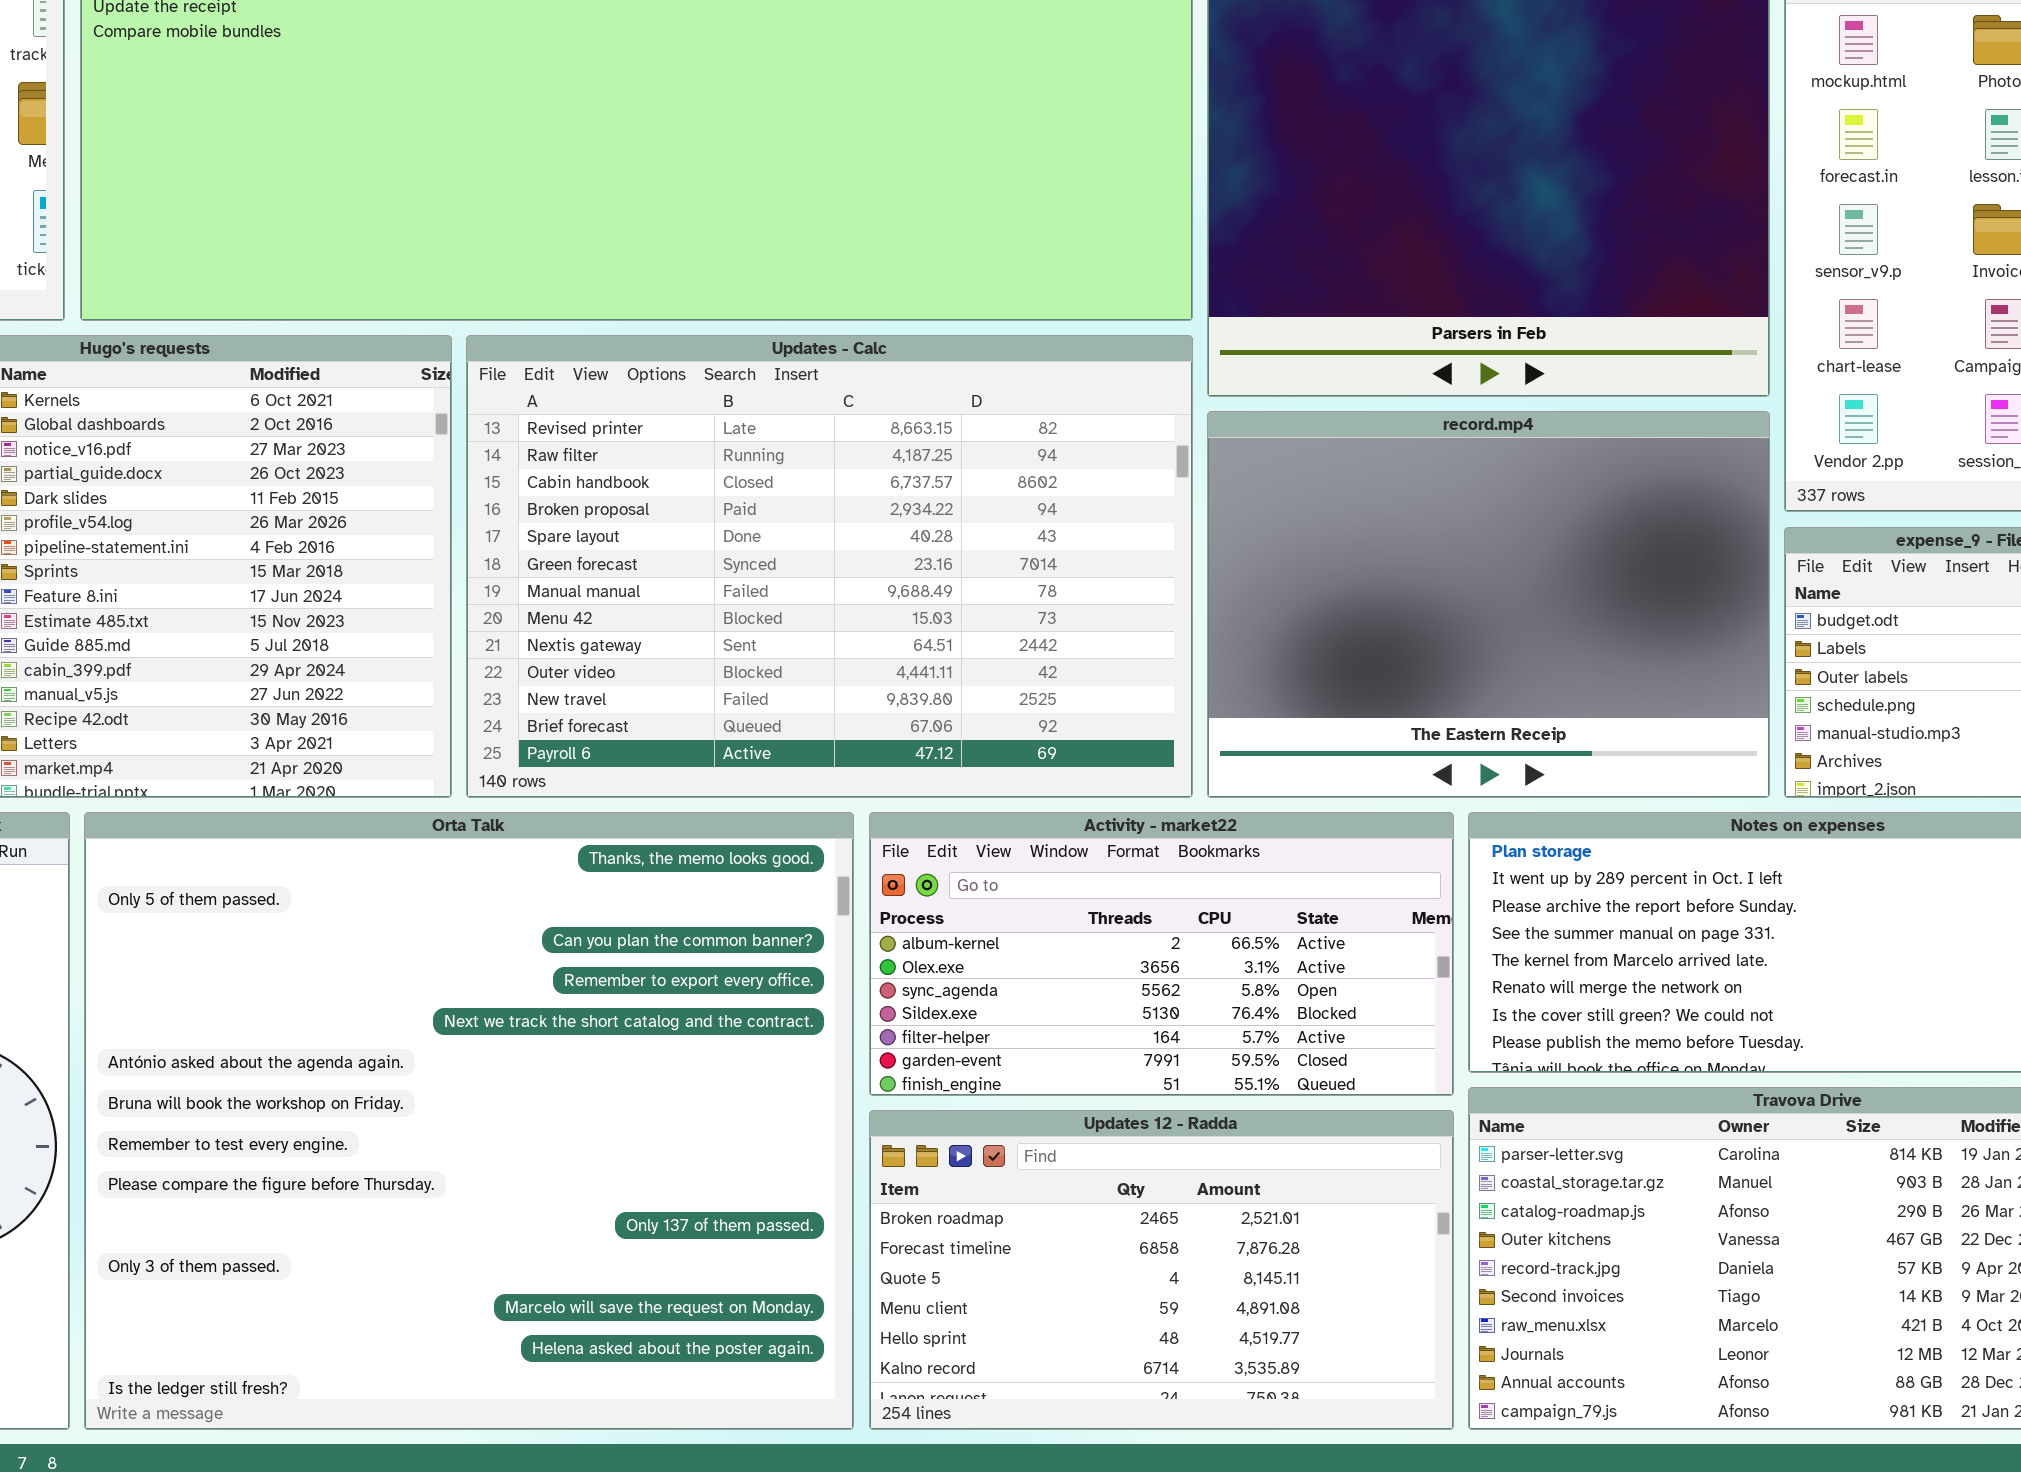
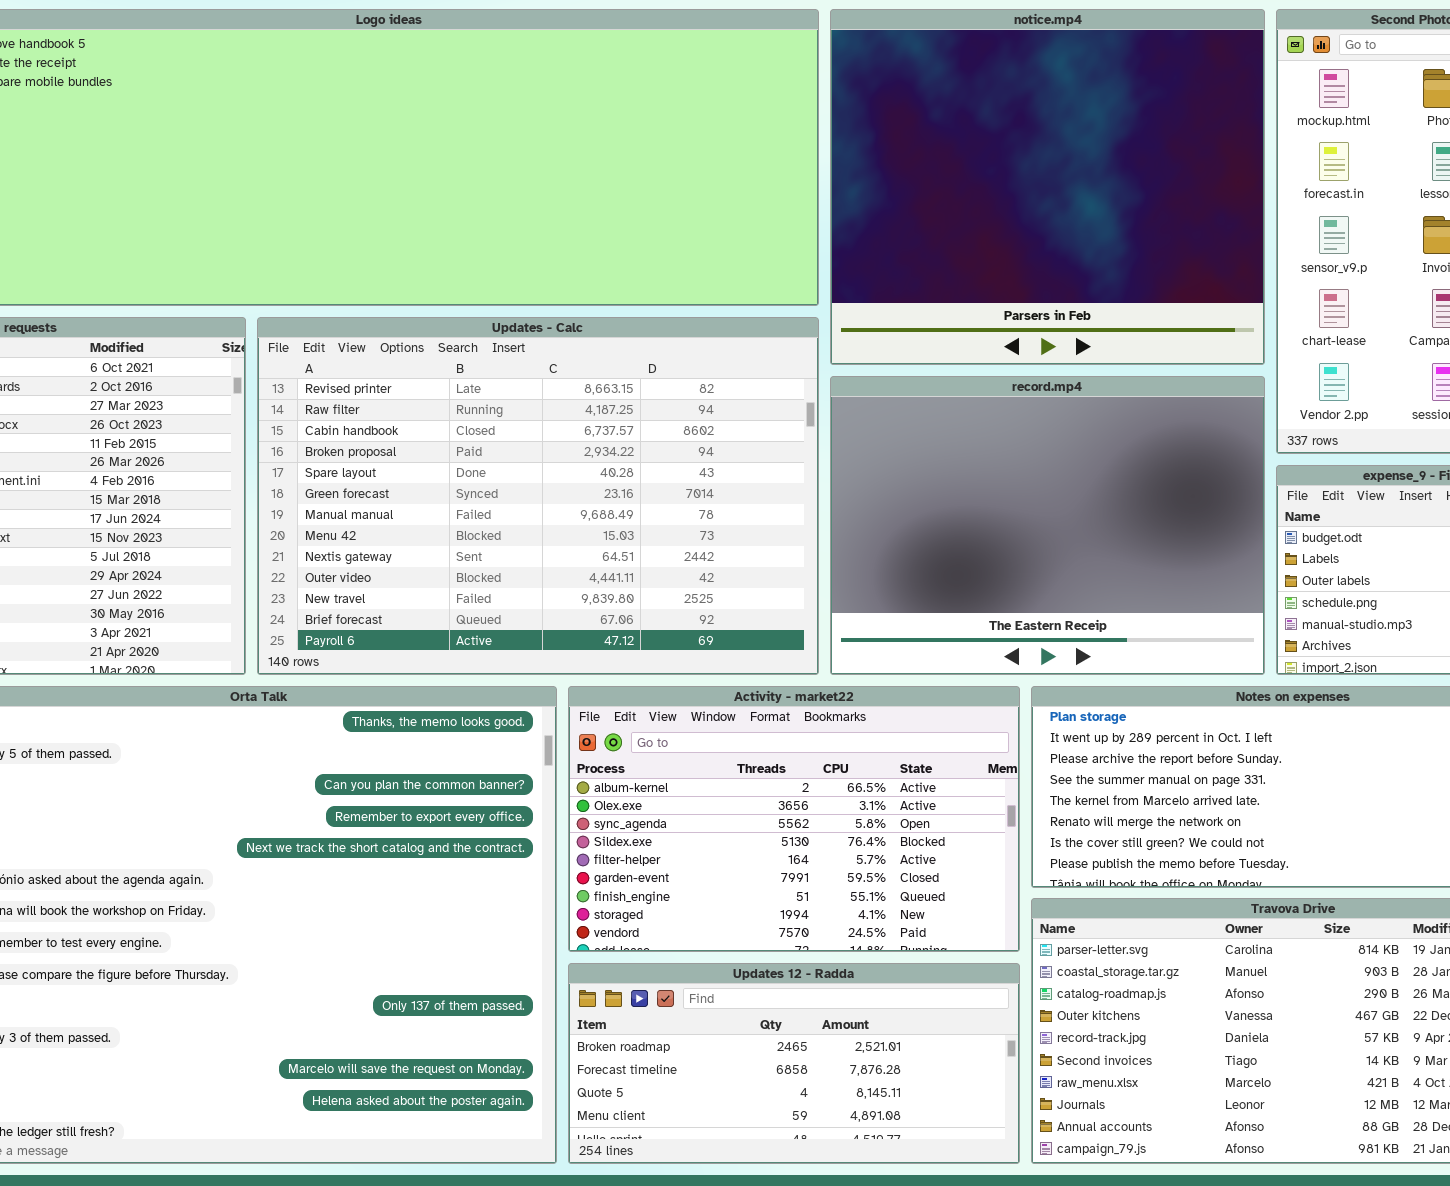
Activity - market22: [869,812,1454,1096] -> [568,686,1020,952], resized
Updates 12 - Radda: [869,1110,1454,1430] -> [568,963,1020,1164], resized

